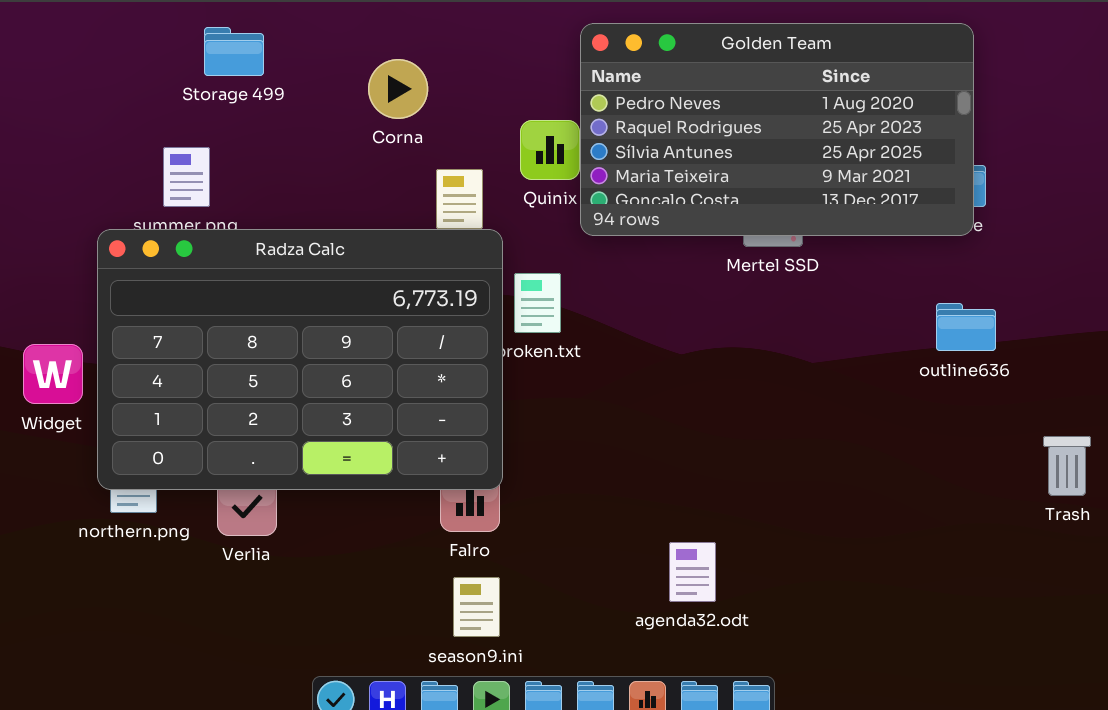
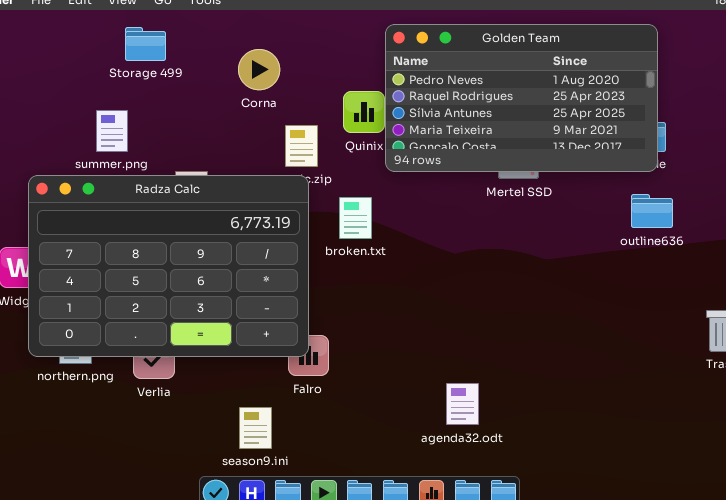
Radza Calc: [97,229,503,490] -> [28,175,309,357], moved
outline636: [936,303,996,351] -> [631,194,673,228], moved
season9.ini: [453,577,500,637] -> [239,407,272,449], moved

